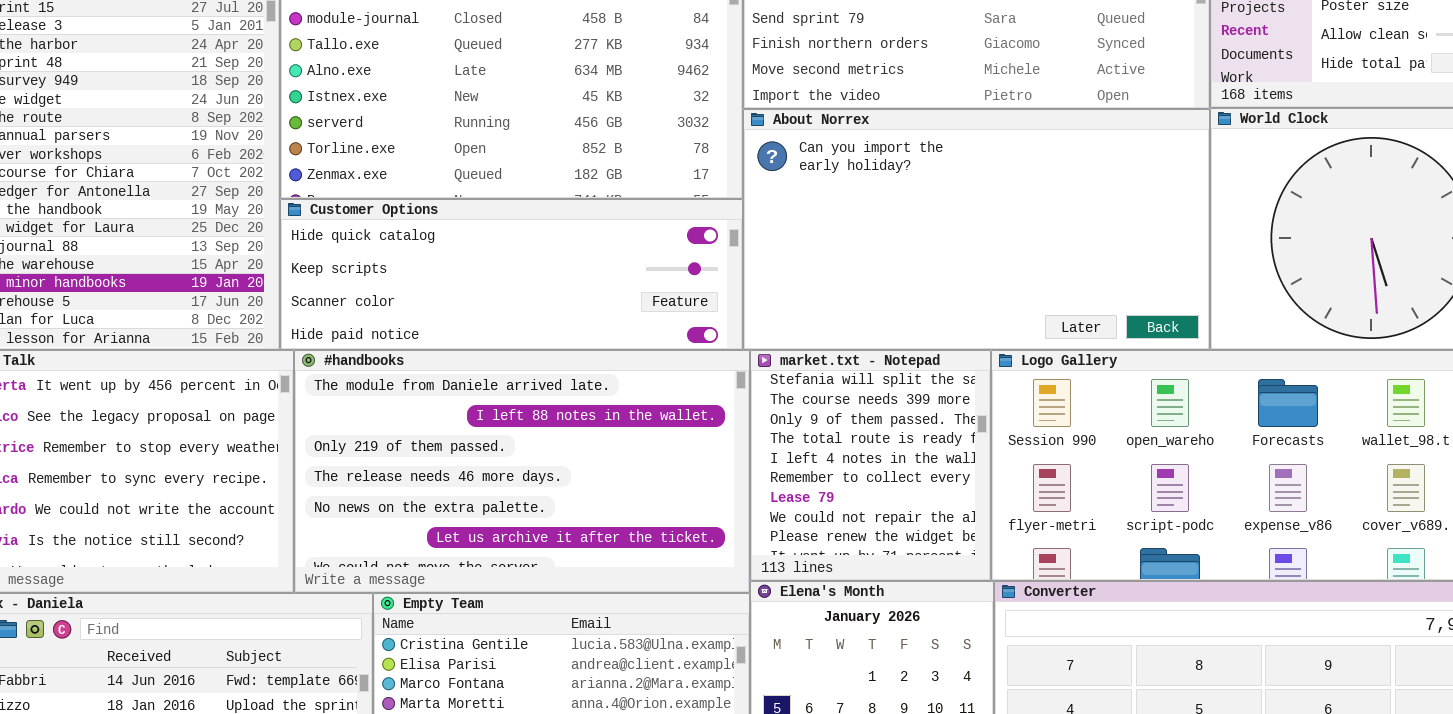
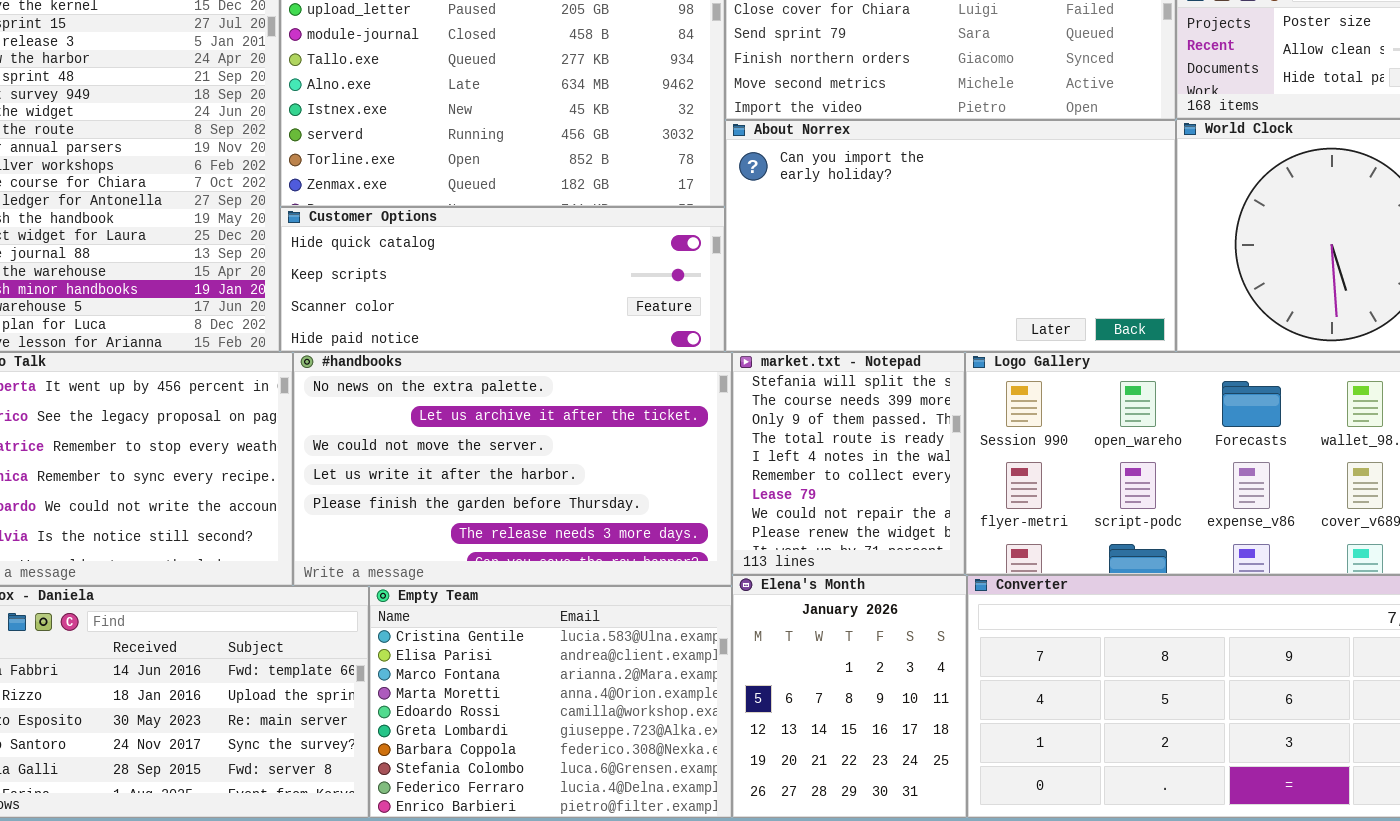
#handbooks: [294,350,750,593] -> [293,352,732,586], scrolled down 4 rows

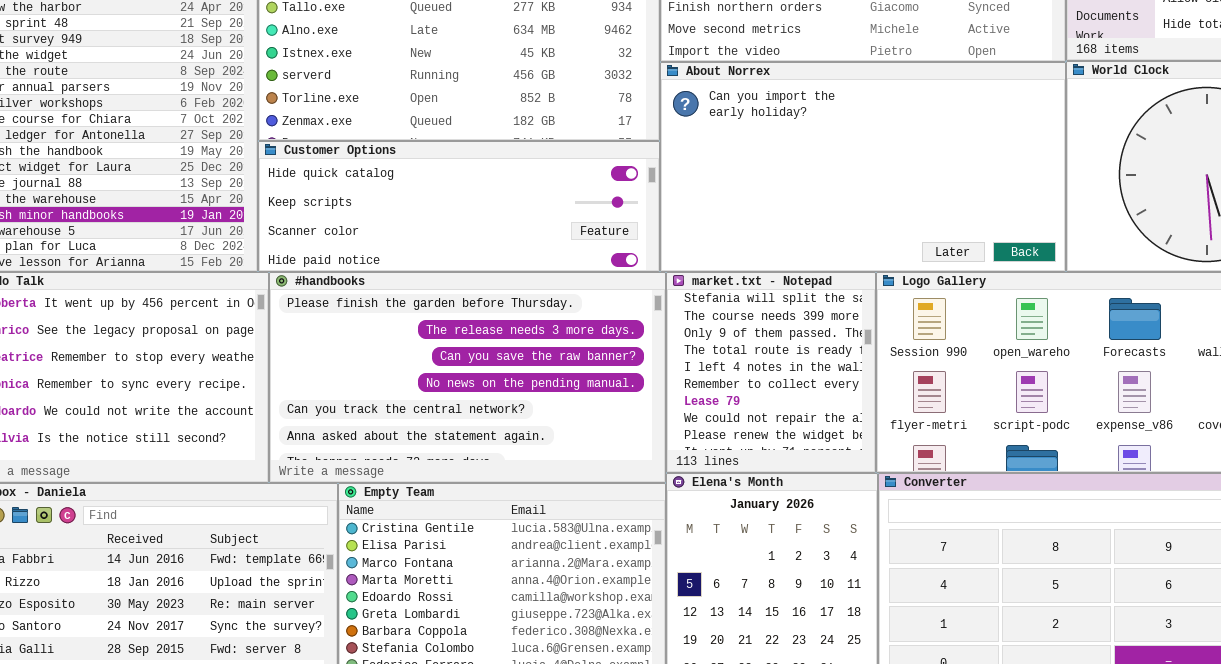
#handbooks: [293,352,732,586] -> [269,272,666,483], scrolled down 4 rows

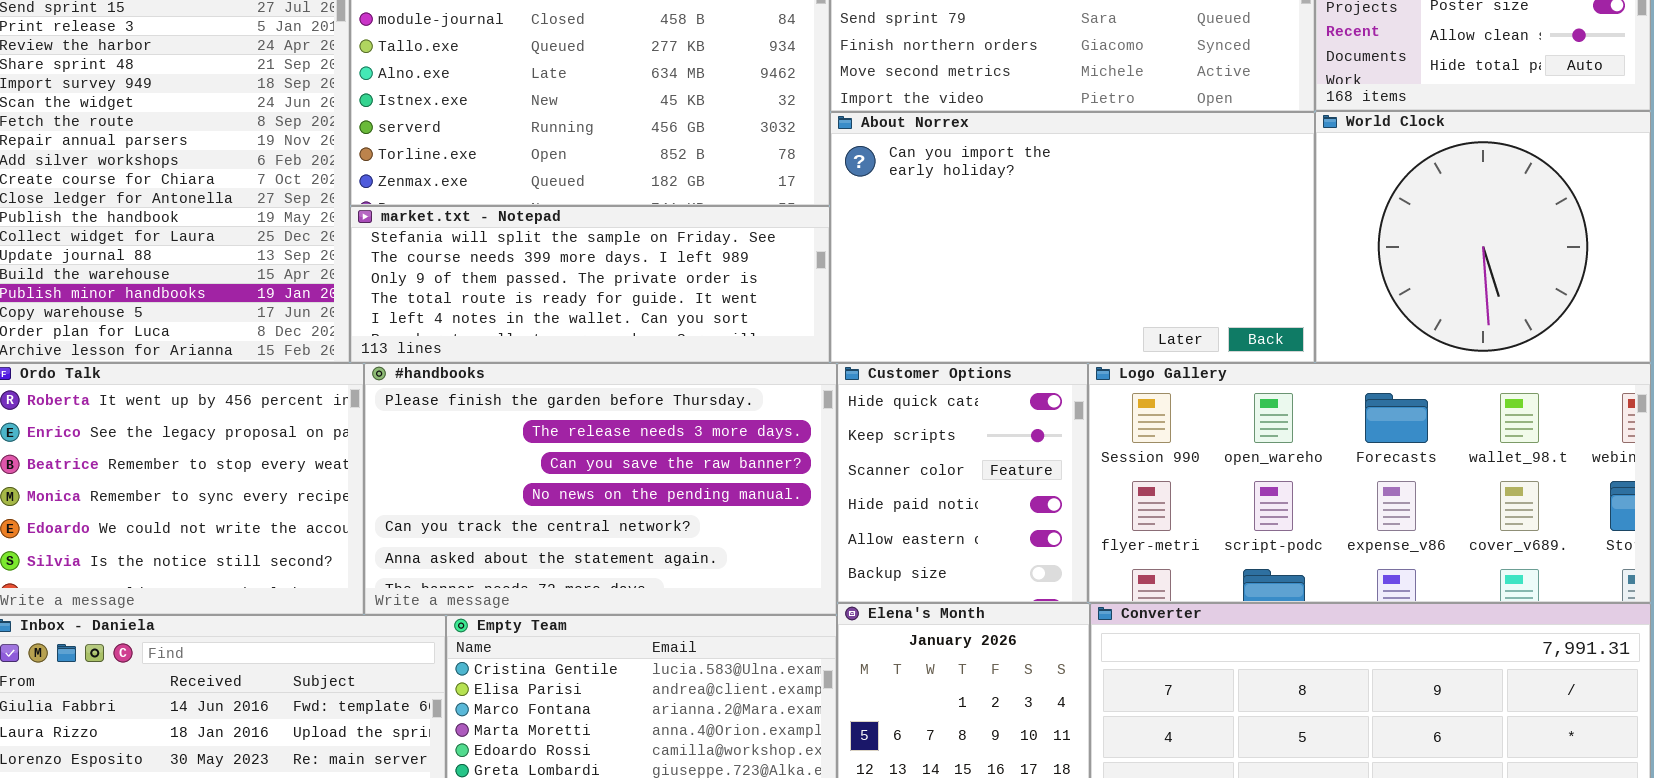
Customer Options: [258,141,660,272] -> [837,363,1088,603], moved, resized
market.txt - Notepad: [666,272,876,473] -> [350,206,830,363], moved, resized

